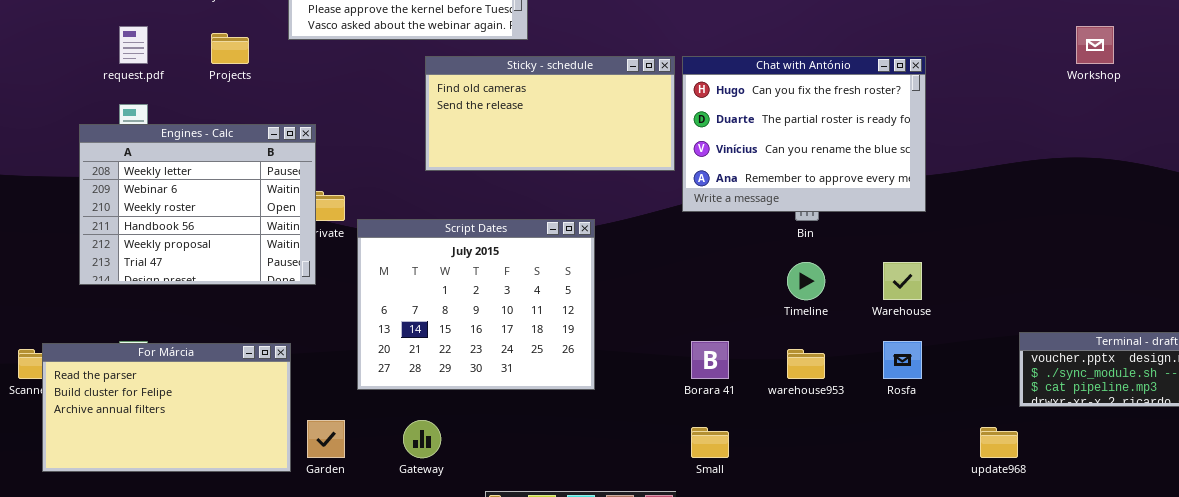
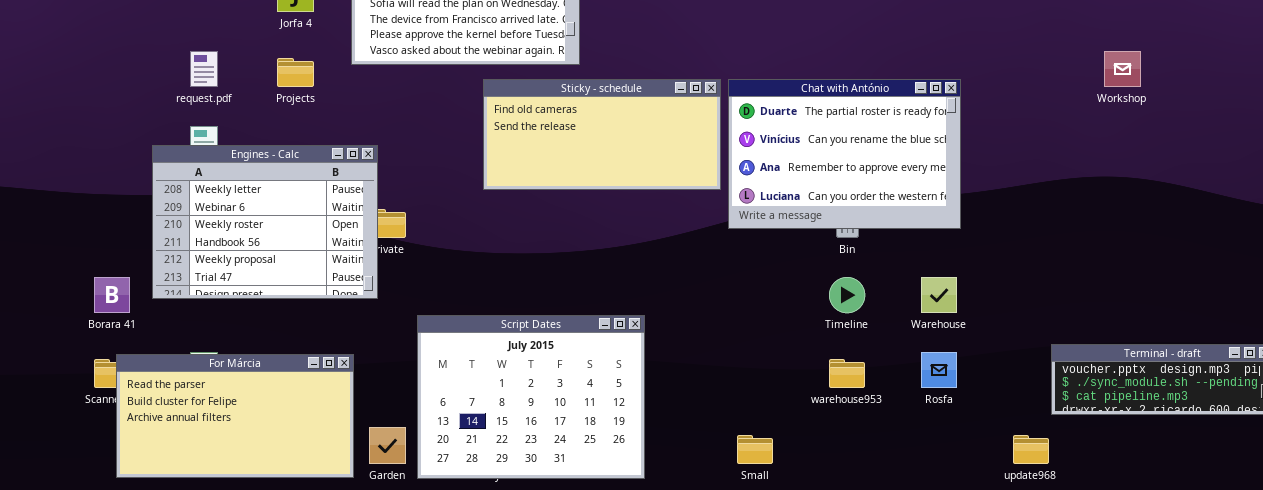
Chat with António: [682,56,926,212] -> [728,79,961,229], scrolled down 1 row
Script Dates: [357,219,595,390] -> [417,315,645,479], moved
Borara 41: [691,341,729,379] -> [94,277,130,313], moved

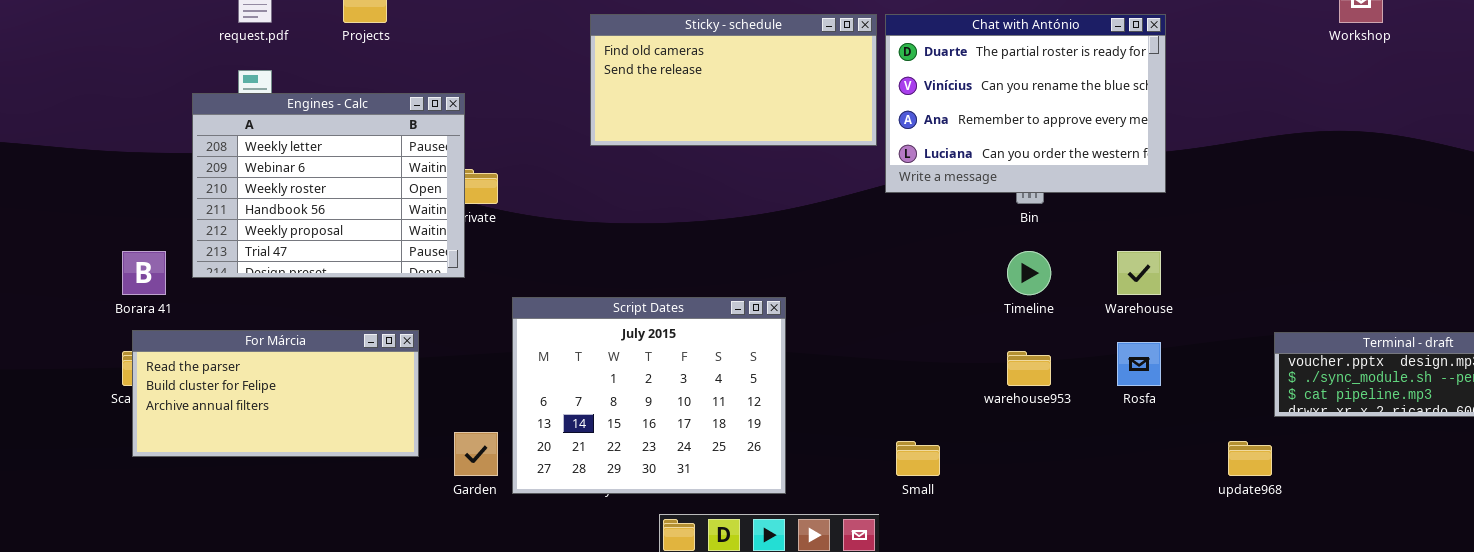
For Márcia: [116,354,354,478] -> [132,330,419,457], moved, resized

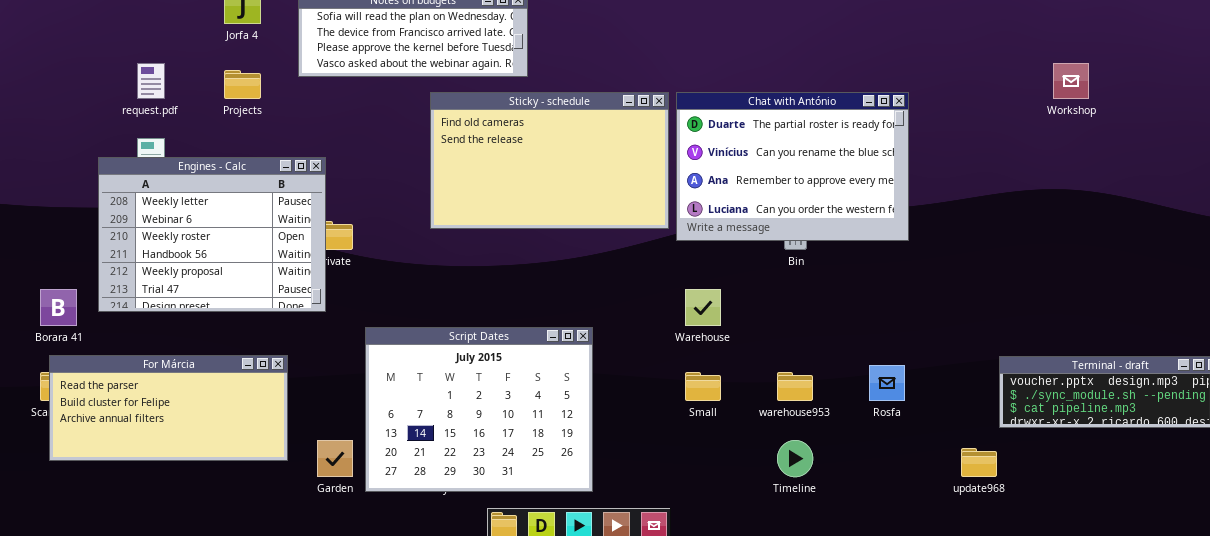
Sticky - schedule: [590,14,877,146] -> [430,92,669,229], resized
Timeline: [1007,251,1051,295] -> [777,440,813,477], moved
Warehouse: [1117,251,1161,295] -> [685,289,721,326], moved
Small: [896,441,940,476] -> [685,372,721,401], moved

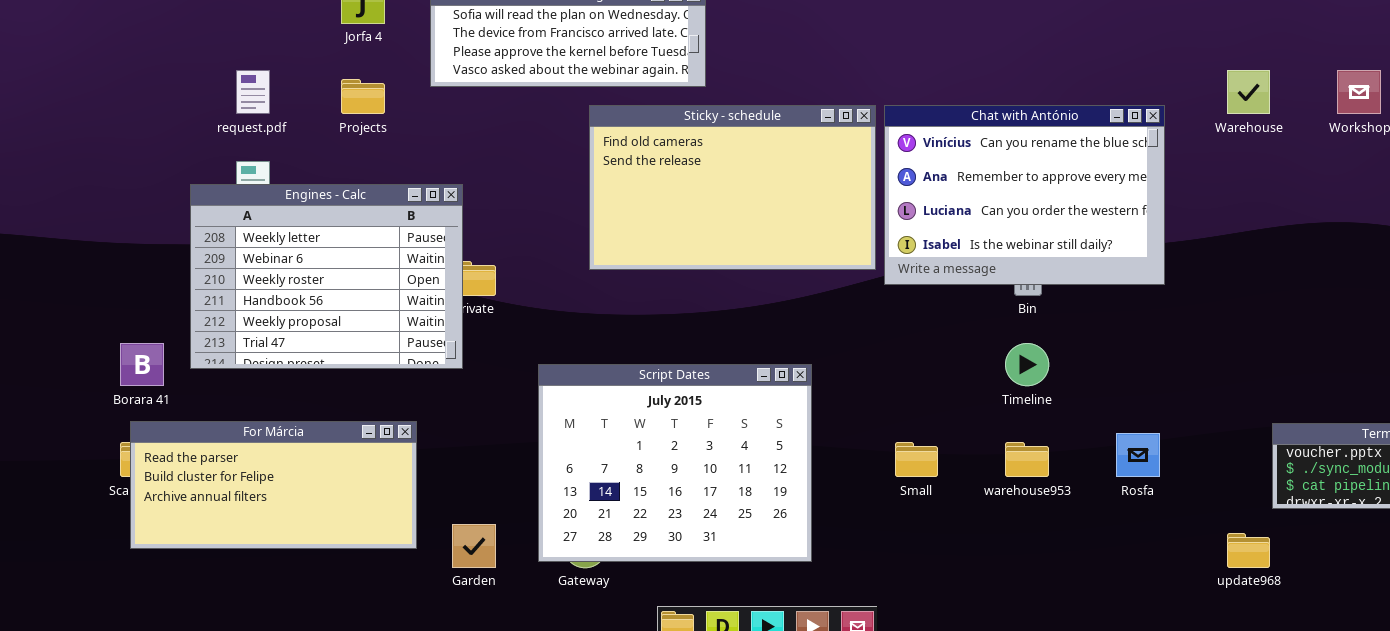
Chat with António: [676,92,909,241] -> [884,105,1165,285], scrolled down 1 row
Warehouse: [685,289,721,326] -> [1227,70,1270,114], moved
Script Dates: [365,327,593,492] -> [538,364,812,562], moved
Timeline: [777,440,813,477] -> [1005,343,1049,386], moved

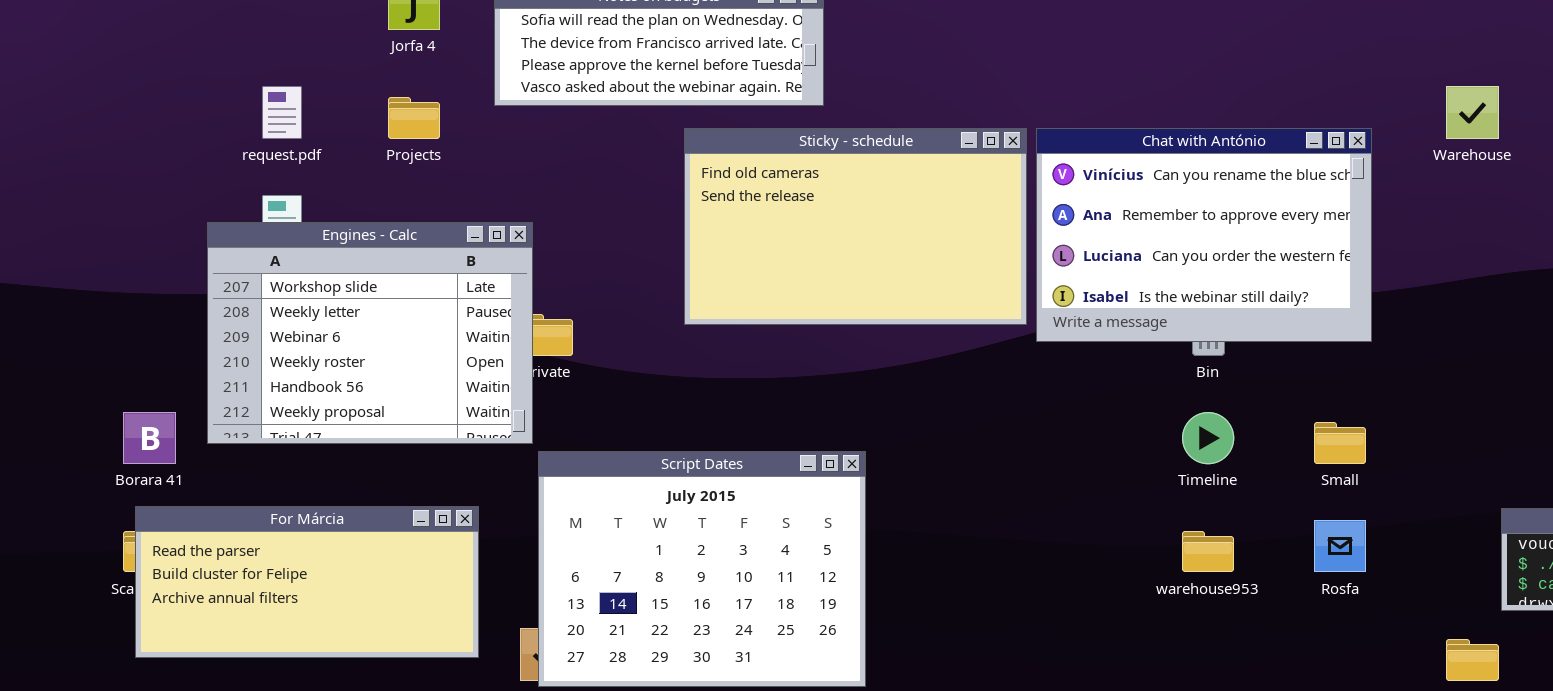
Engines - Calc: [190,184,463,369] -> [207,222,533,444], scrolled up 1 row
Script Dates: [538,364,812,562] -> [538,451,866,687], moved
Small: [895,442,938,477] -> [1314,422,1366,464], moved

